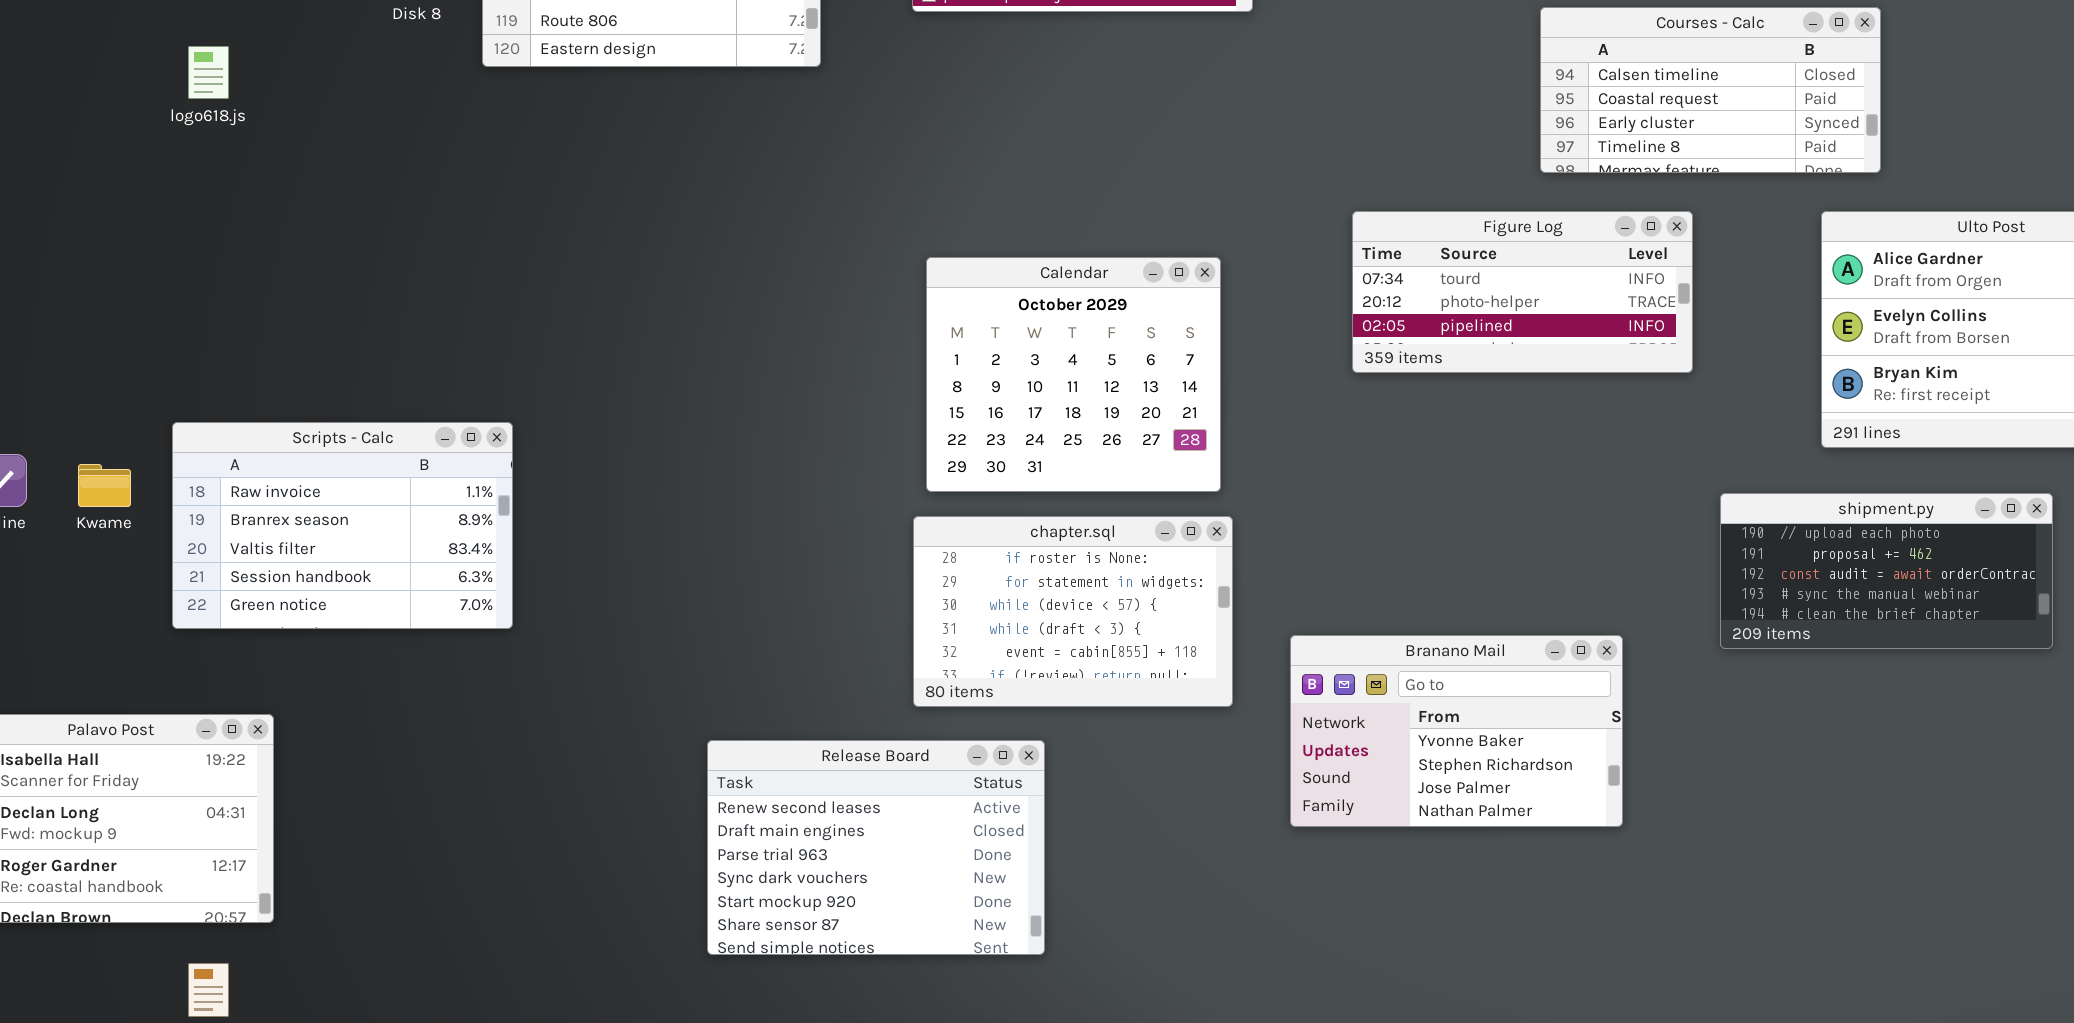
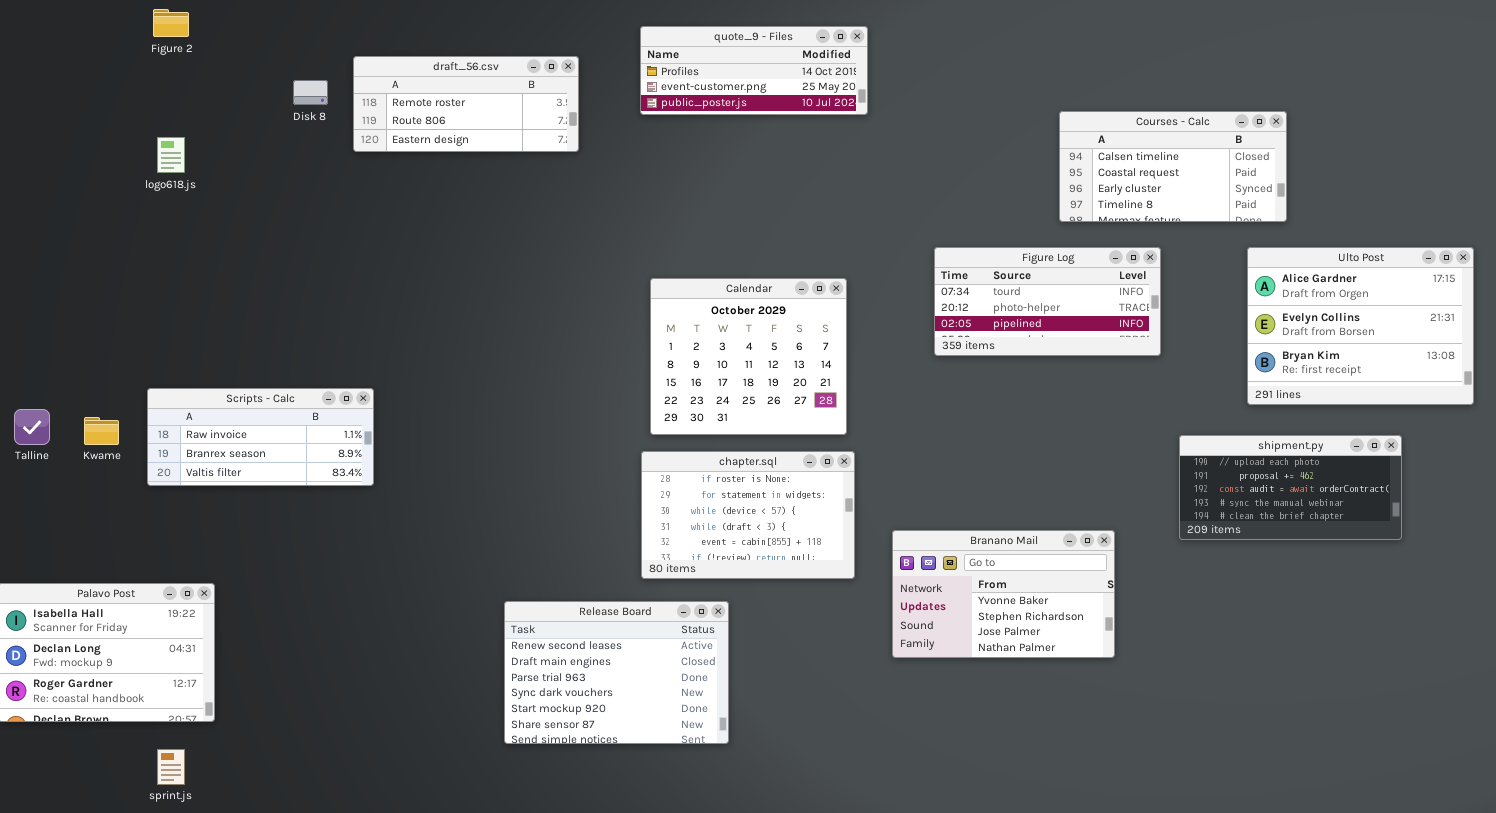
Scripts - Calc: [172,422,513,629] -> [147,388,374,486], resized

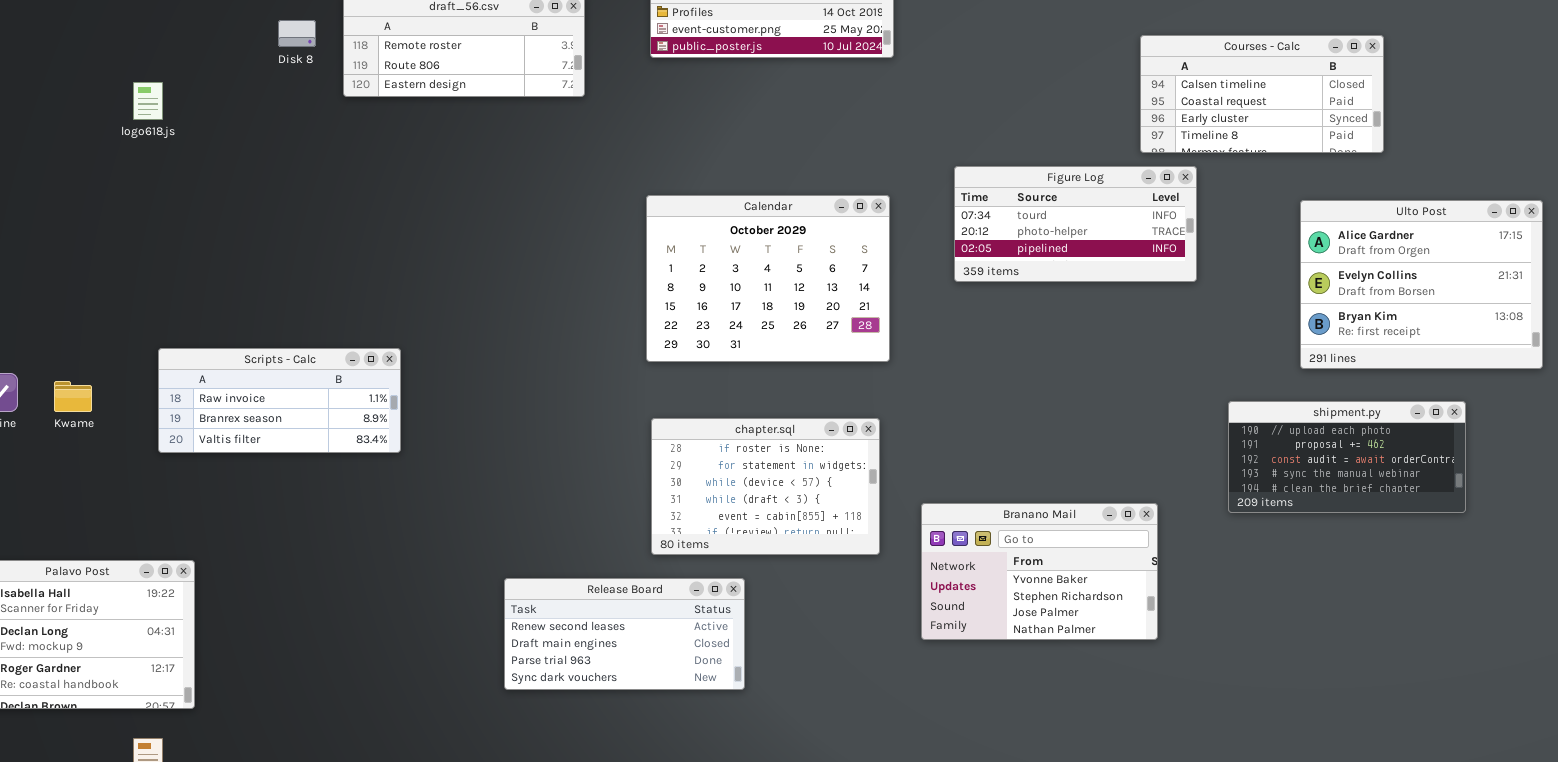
Courses - Calc: [1059,111,1287,222] -> [1140,35,1384,153], moved
Figure Log: [934,247,1161,356] -> [954,166,1197,282], moved
Calendar: [650,278,847,435] -> [646,195,890,362], moved, resized
Scripts - Calc: [147,388,374,486] -> [158,348,401,453], moved
Release Board: [504,601,729,744] -> [504,578,745,690], resized

